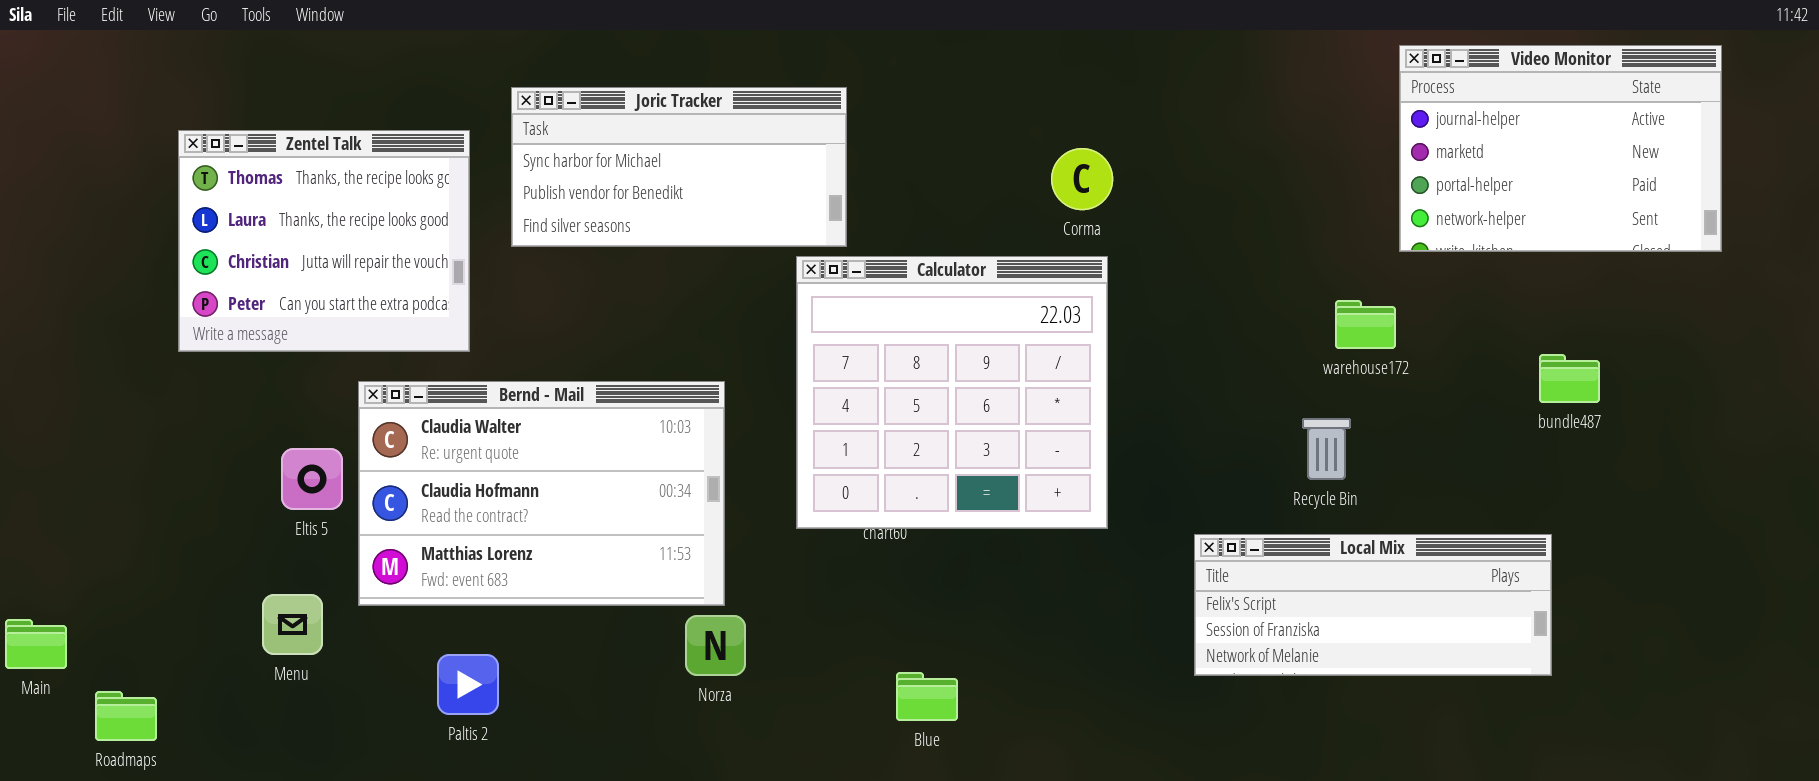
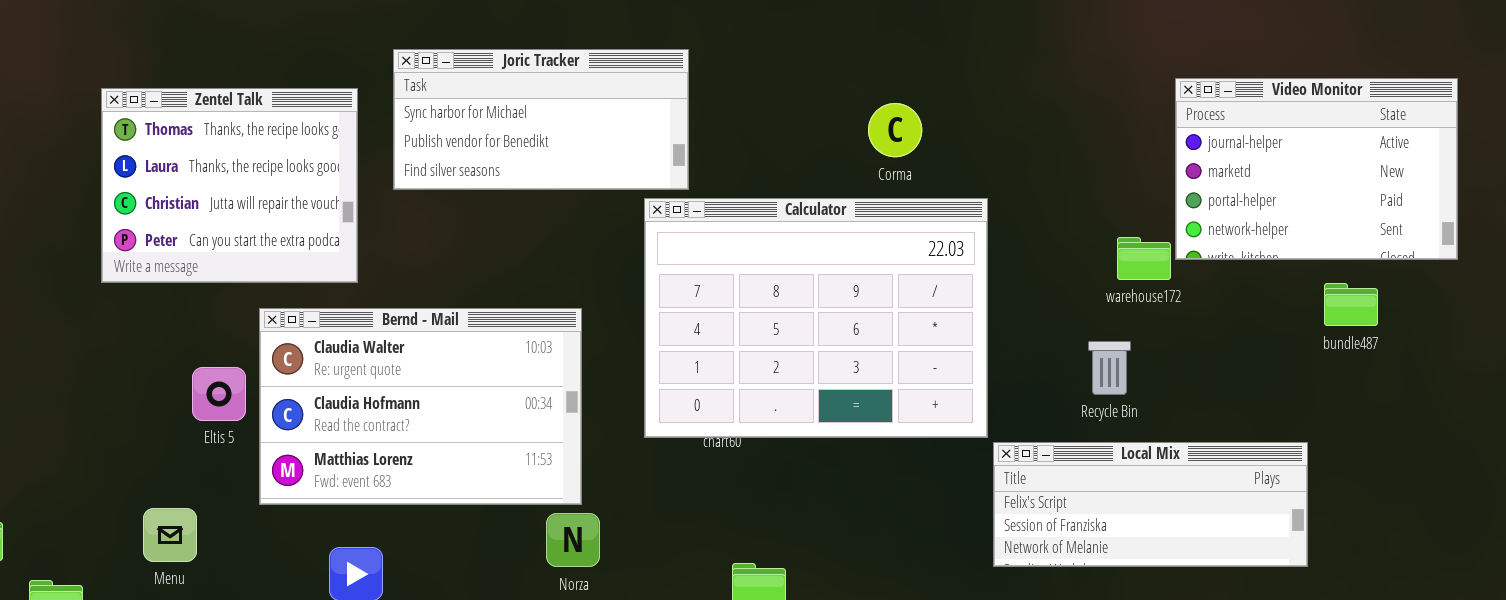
Video Monitor: [1399,45,1722,252] -> [1175,78,1458,260], moved
Calculator: [796,256,1108,529] -> [644,198,988,438], resized
bundle487: [1539,354,1600,403] -> [1324,283,1378,326], moved
Menu: [262,594,323,655] -> [143,508,197,562], moved

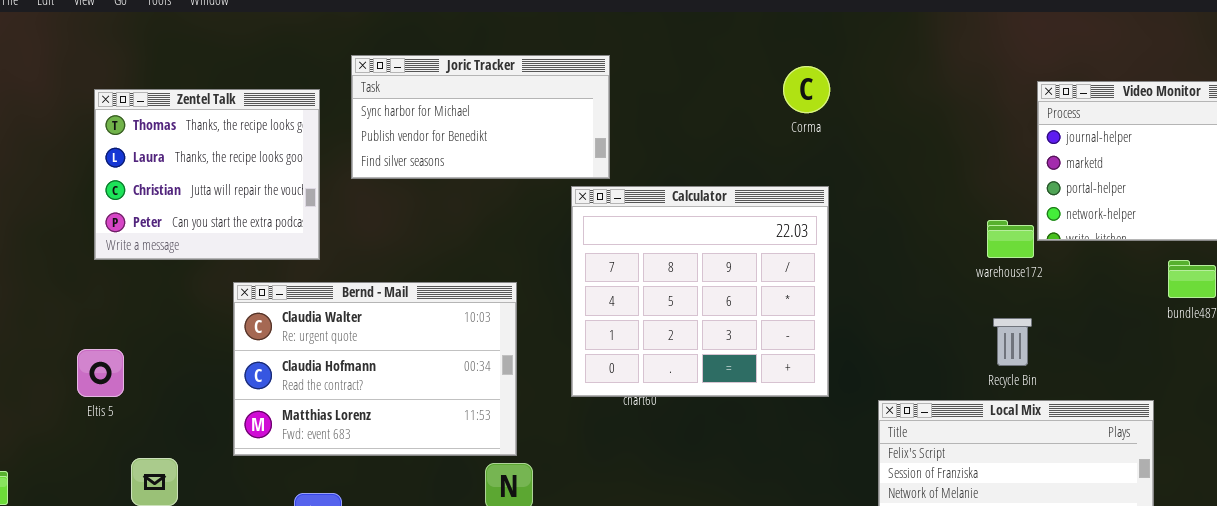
Corma: [868,103,922,157] -> [783,66,830,113], moved
Calculator: [644,198,988,438] -> [571,186,829,397], resized
Recycle Bin: [1088,341,1131,395] -> [993,318,1032,366], moved
Eltis 5: [192,367,246,421] -> [77,349,124,397], moved

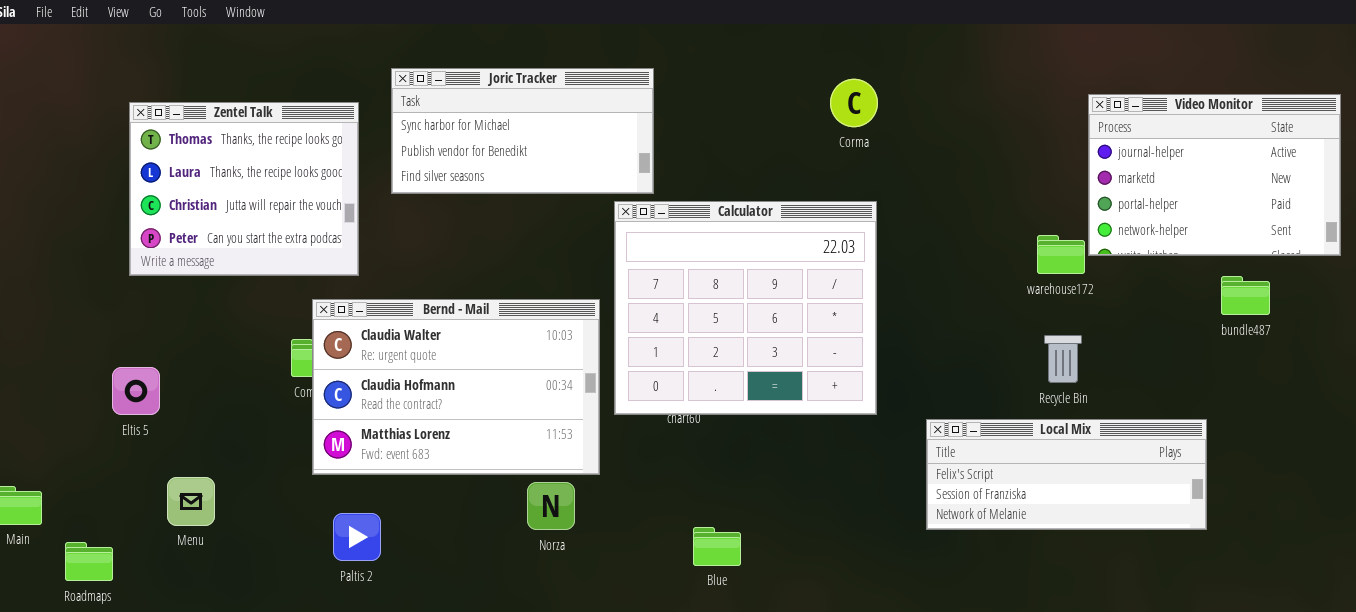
Bernd - Mail: [233,282,517,456] -> [312,299,600,475], moved

